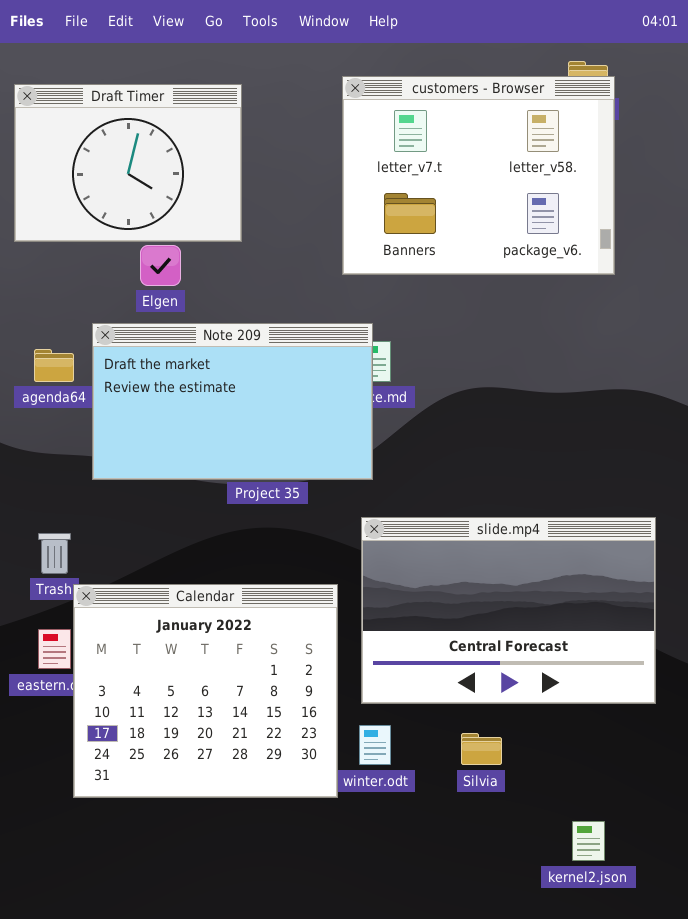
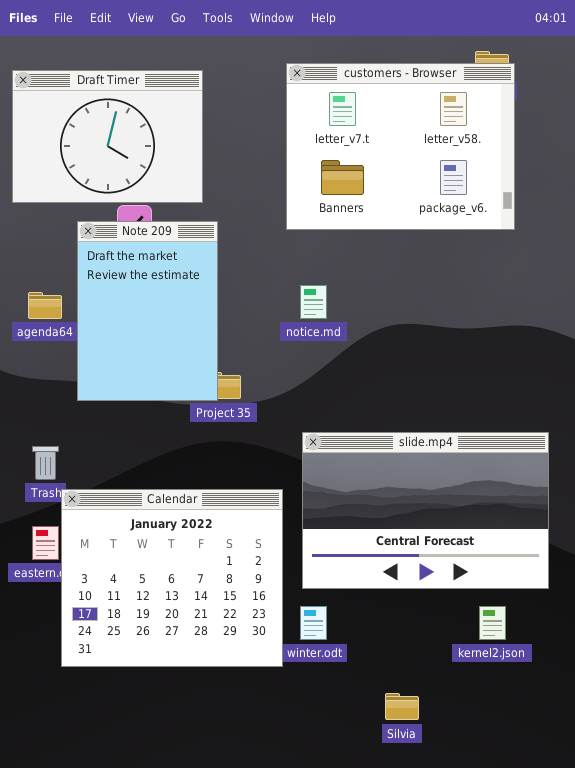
Note 209: [92,323,373,480] -> [77,221,218,401], resized
Silvia: [461,733,502,765] -> [385,693,419,720], moved
kernel2.json: [572,821,605,861] -> [479,606,506,640], moved

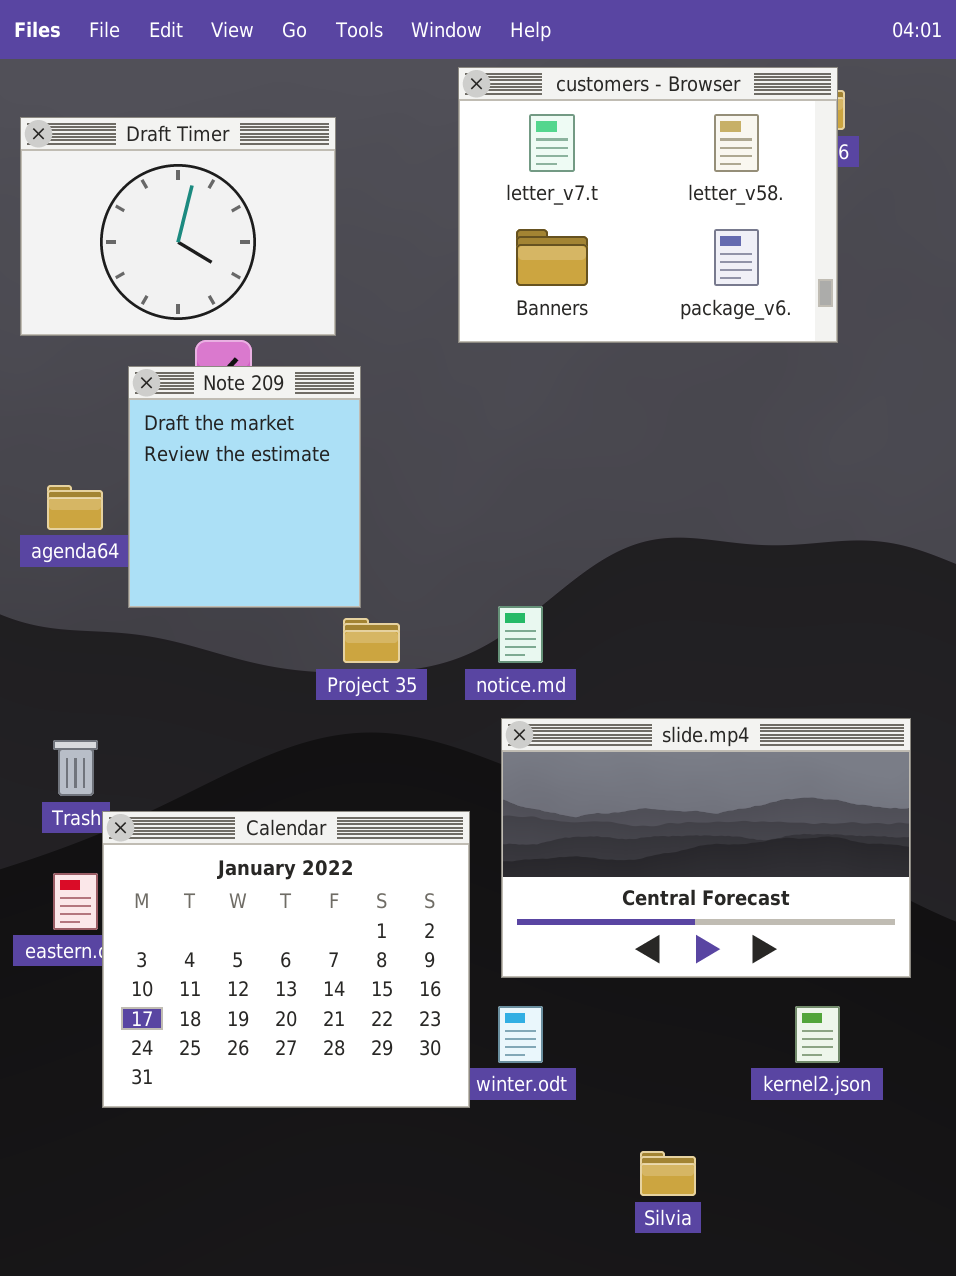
customers - Browser: [286,63,515,230] -> [458,67,838,343], moved
Note 209: [77,221,218,401] -> [128,366,361,608], resized
notice.md: [300,285,327,319] -> [498,606,543,663], moved

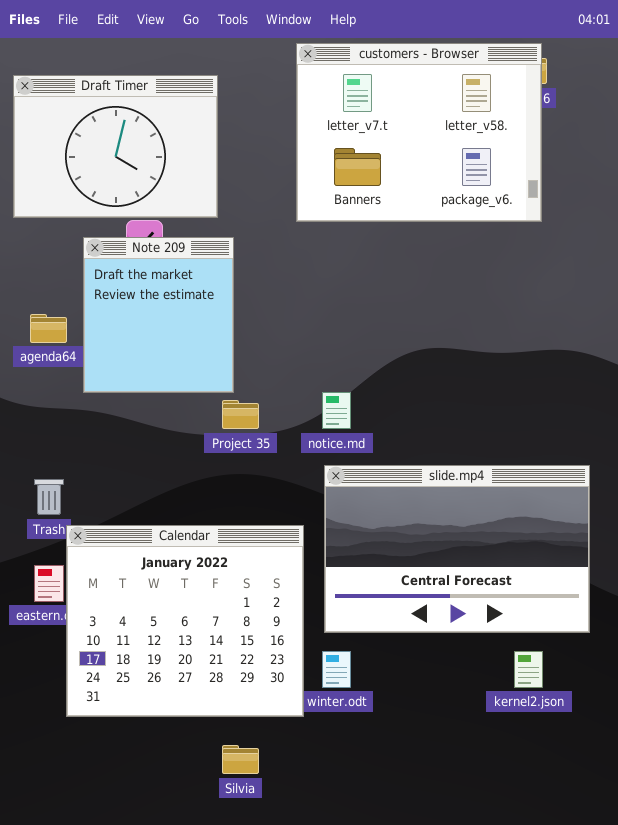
Silvia: [640,1151,696,1196] -> [222,745,259,774], moved

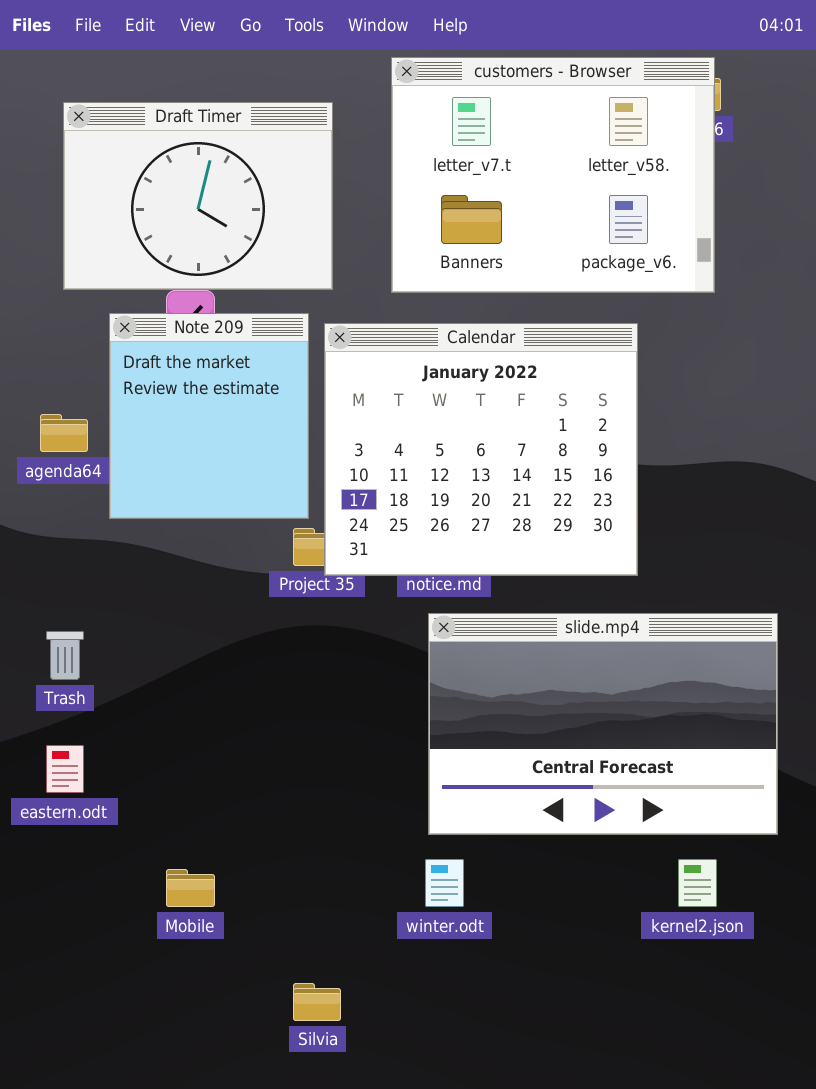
Draft Timer: [13,75,218,218] -> [63,102,333,290], moved
Calendar: [66,525,304,717] -> [324,323,638,576], moved

